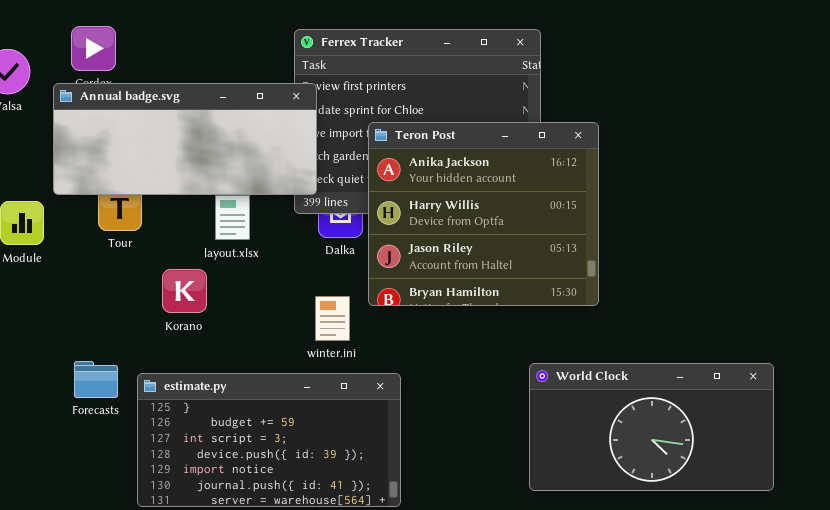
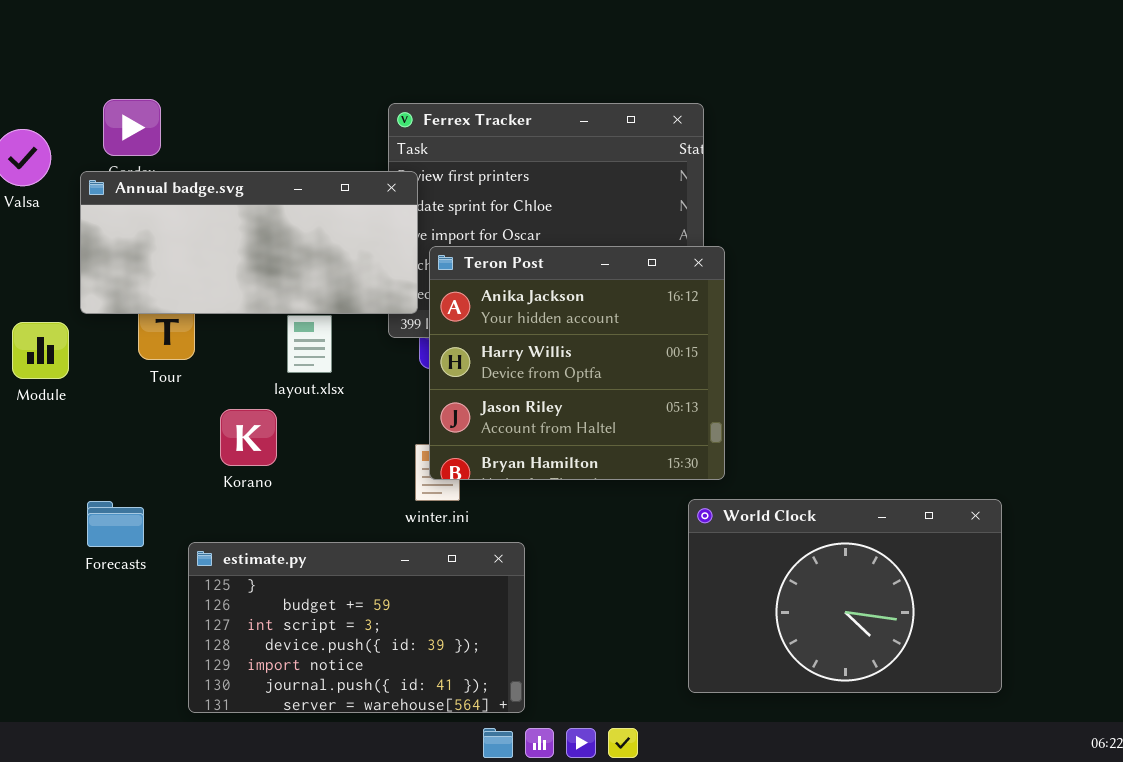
Teron Post: [368,122,599,306] -> [429,246,725,480], moved
Forecasts: [74,361,118,398] -> [87,501,144,547], moved
World Clock: [529,363,774,491] -> [688,499,1002,693], resized

